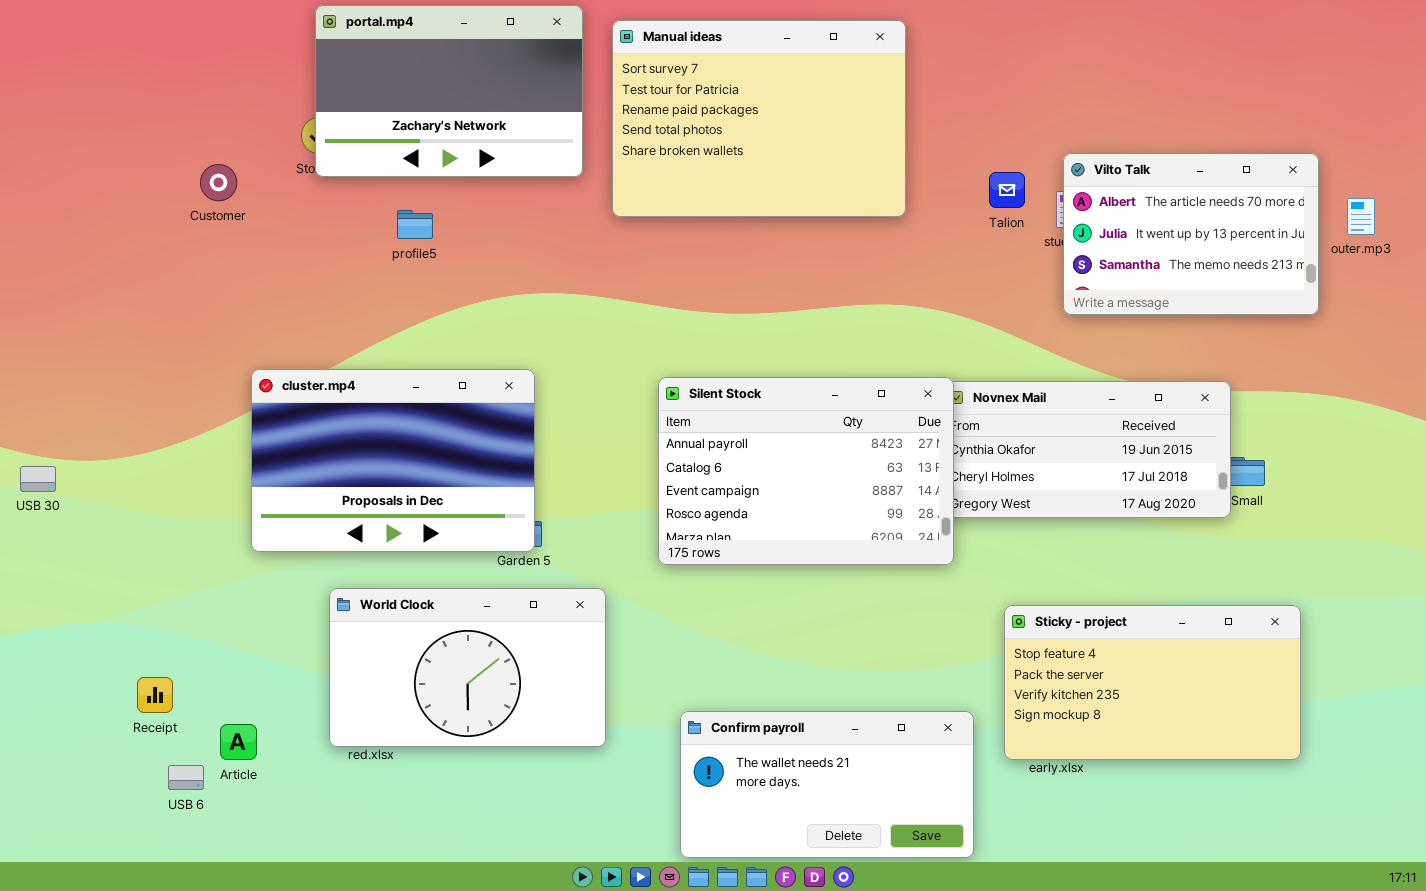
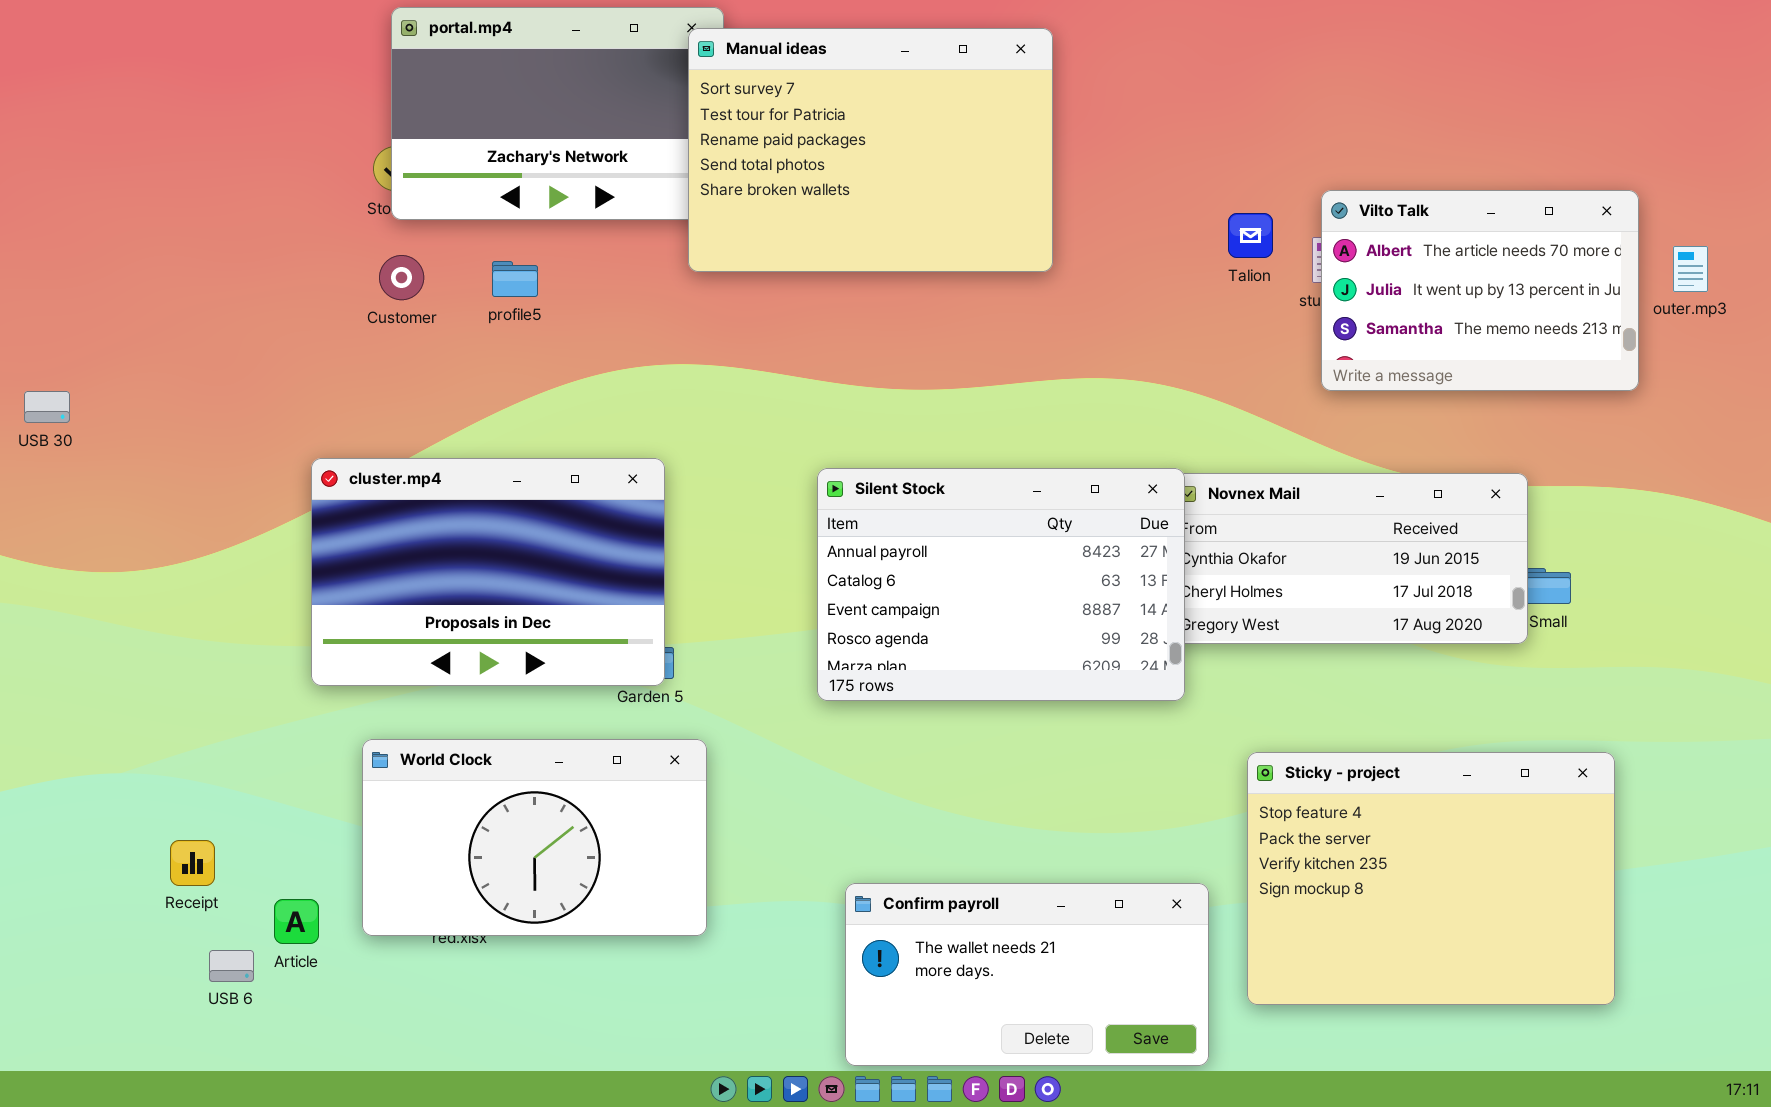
Manual ideas: [612,20,906,217] -> [688,28,1053,272], moved
Customer: [200,164,237,201] -> [379,255,424,300], moved
USB 30: [20,466,56,492] -> [24,391,70,423], moved
World Clock: [329,588,606,747] -> [362,739,707,936], moved
Sticky - project: [1004,605,1301,760] -> [1247,752,1615,1005], resized

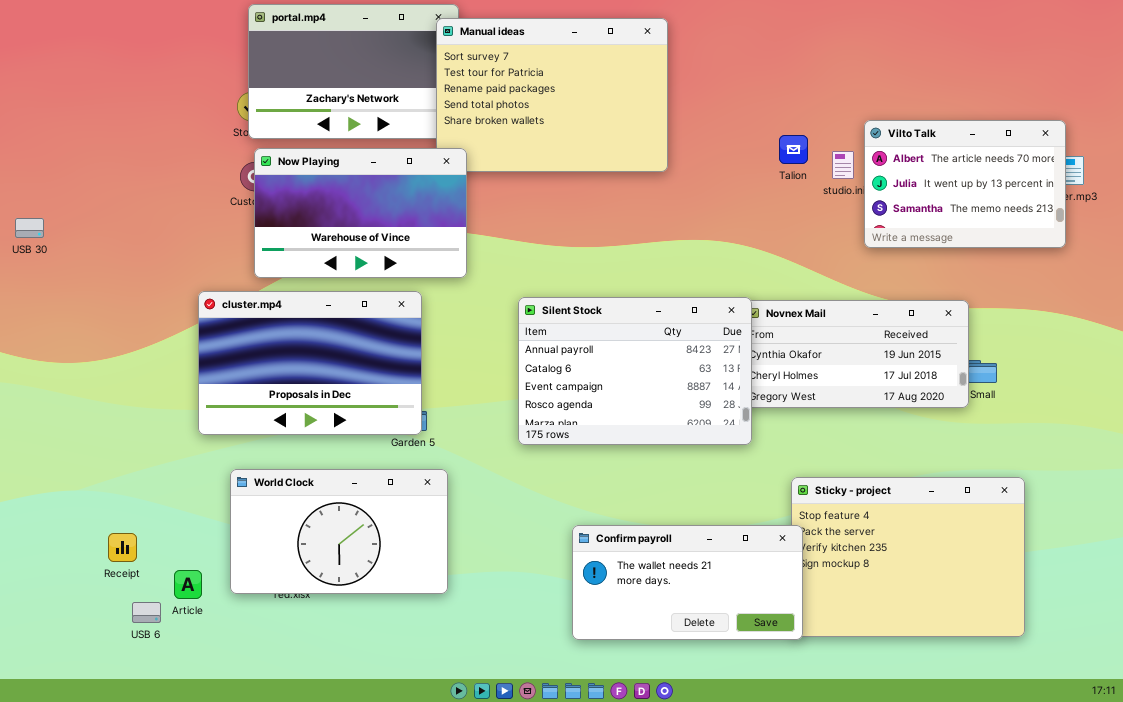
Vilto Talk: [1321,190,1639,391] -> [864,120,1066,248], moved
Now Playing: none -> [254,148,467,278], opened
USB 30: [24,391,70,423] -> [15,218,44,238], moved
Confirm payroll: [845,883,1209,1066] -> [572,525,803,640], moved

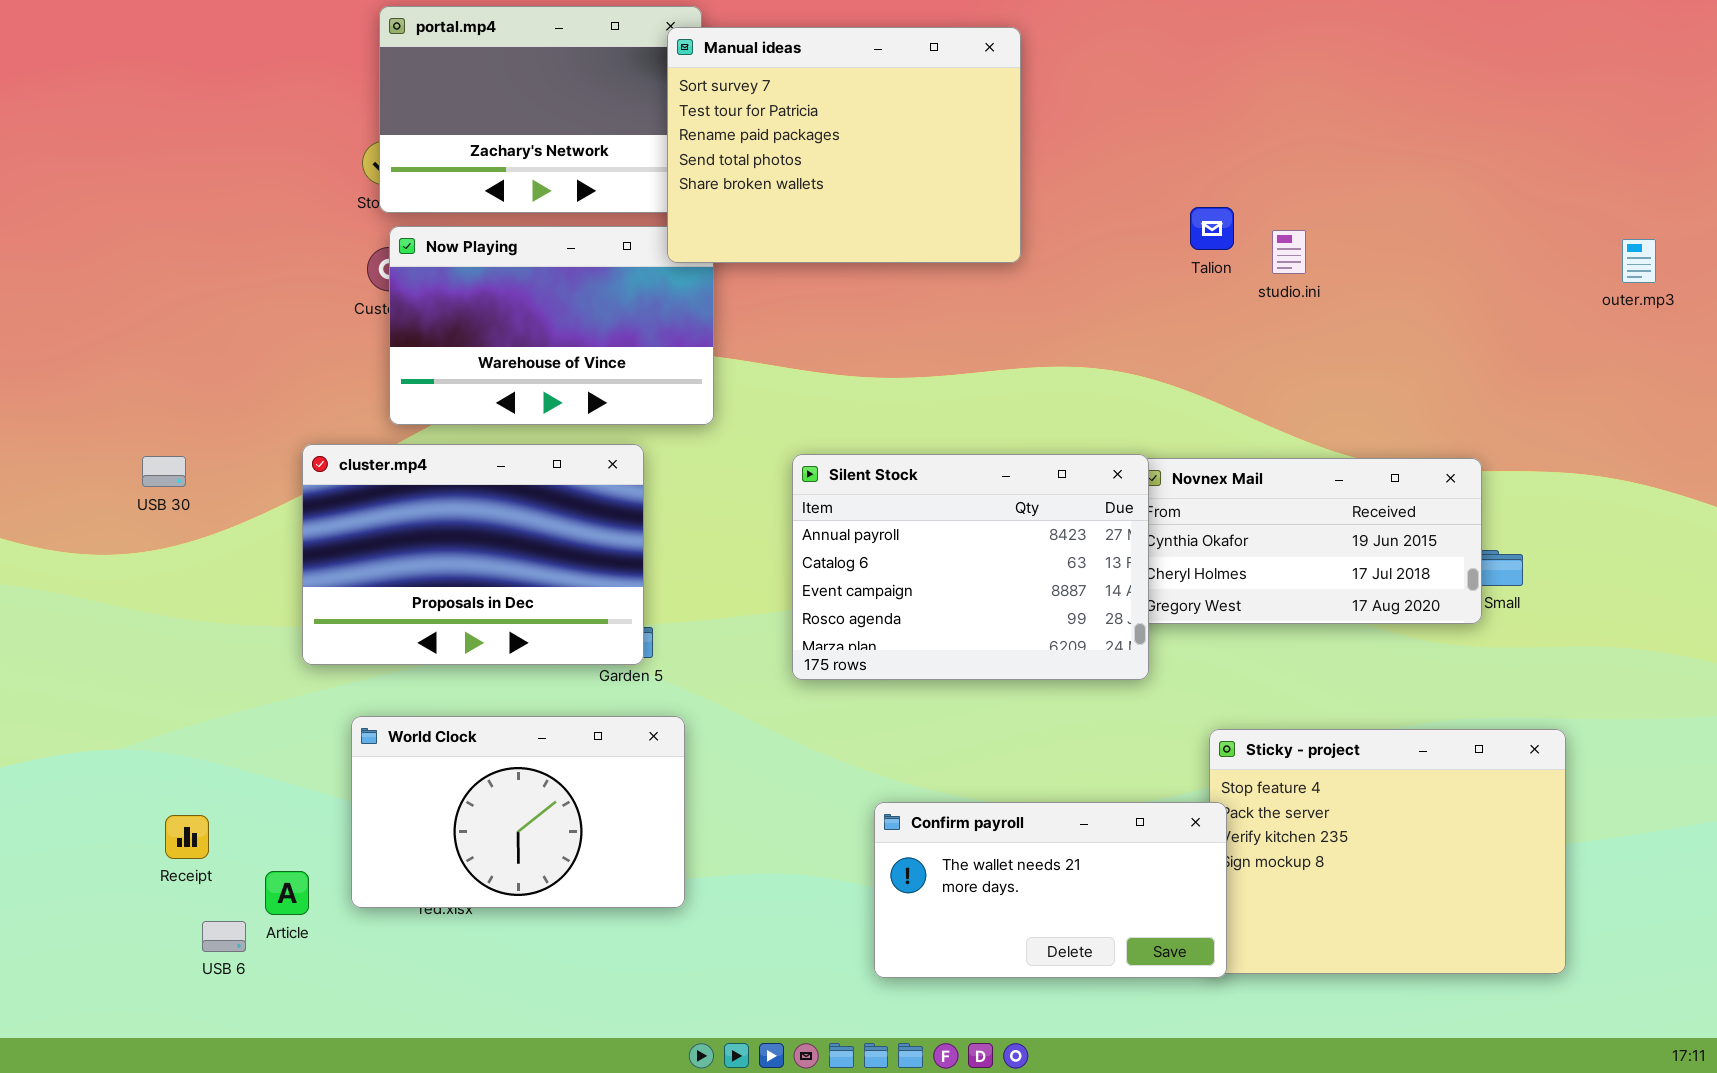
Manual ideas: [436,18,668,172] -> [667,27,1021,263], raised
Vilto Talk: [864,120,1066,248] -> none, closed
USB 30: [15,218,44,238] -> [142,456,186,487], moved

